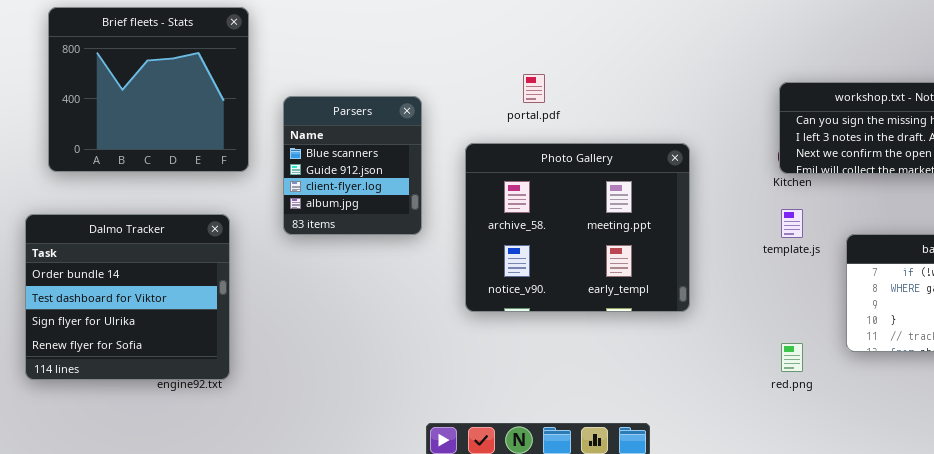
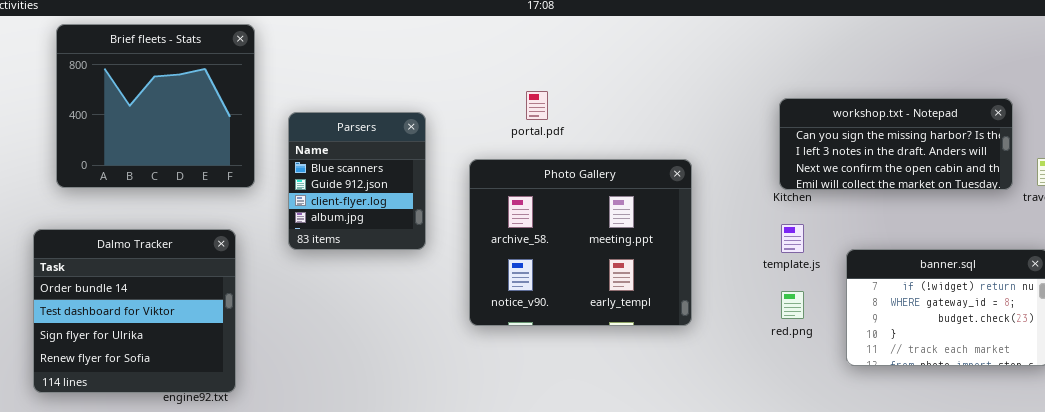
red.png: [781,343,803,372] -> [781,291,804,319], moved

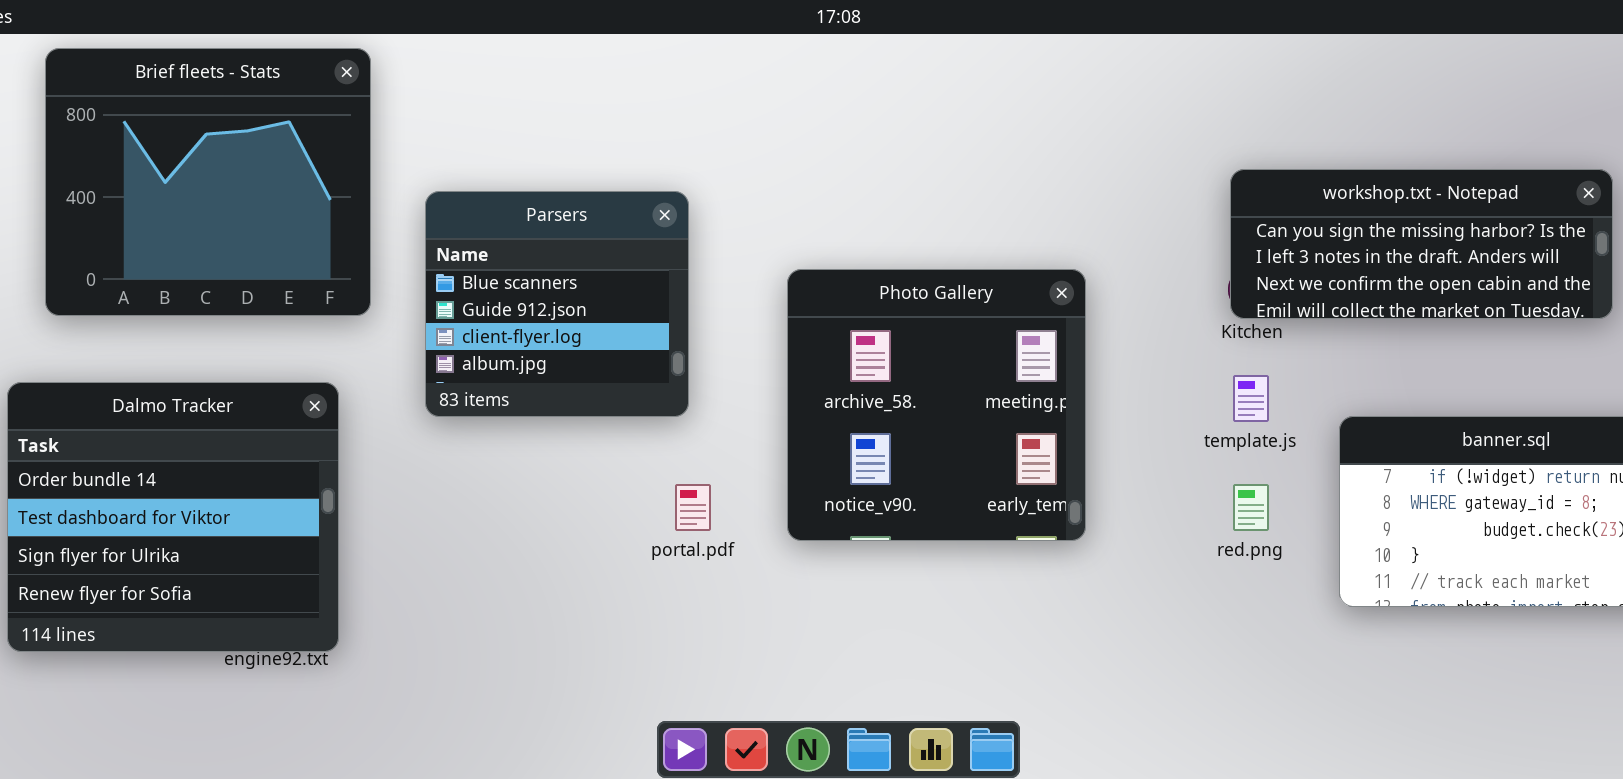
portal.pdf: [526,91,548,120] -> [675,484,711,531], moved
Parsers: [288,112,426,250] -> [425,191,689,417], resized
Photo Gallery: [469,159,692,326] -> [787,269,1086,541], resized

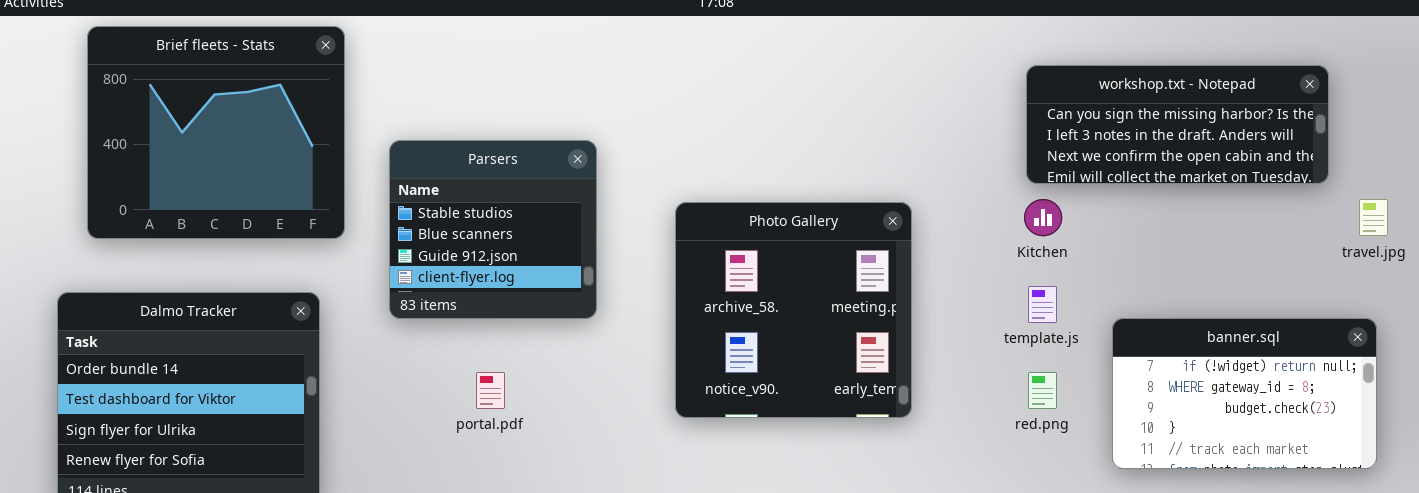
workshop.txt - Notepad: [1230,169,1613,319] -> [1026,65,1329,184], moved
Parsers: [425,191,689,417] -> [389,140,597,319], scrolled up 1 row
portal.pdf: [675,484,711,531] -> [476,372,505,409], moved

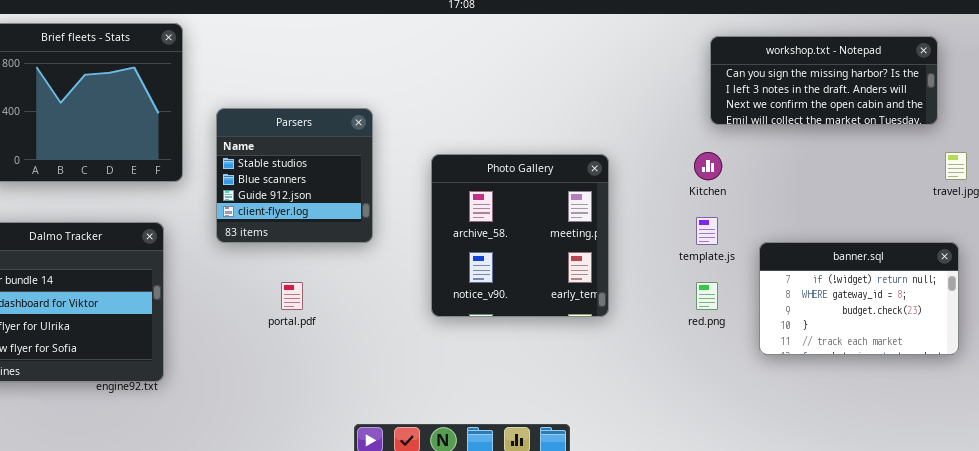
workshop.txt - Notepad: [1026,65,1329,184] -> [710,36,938,125], moved

